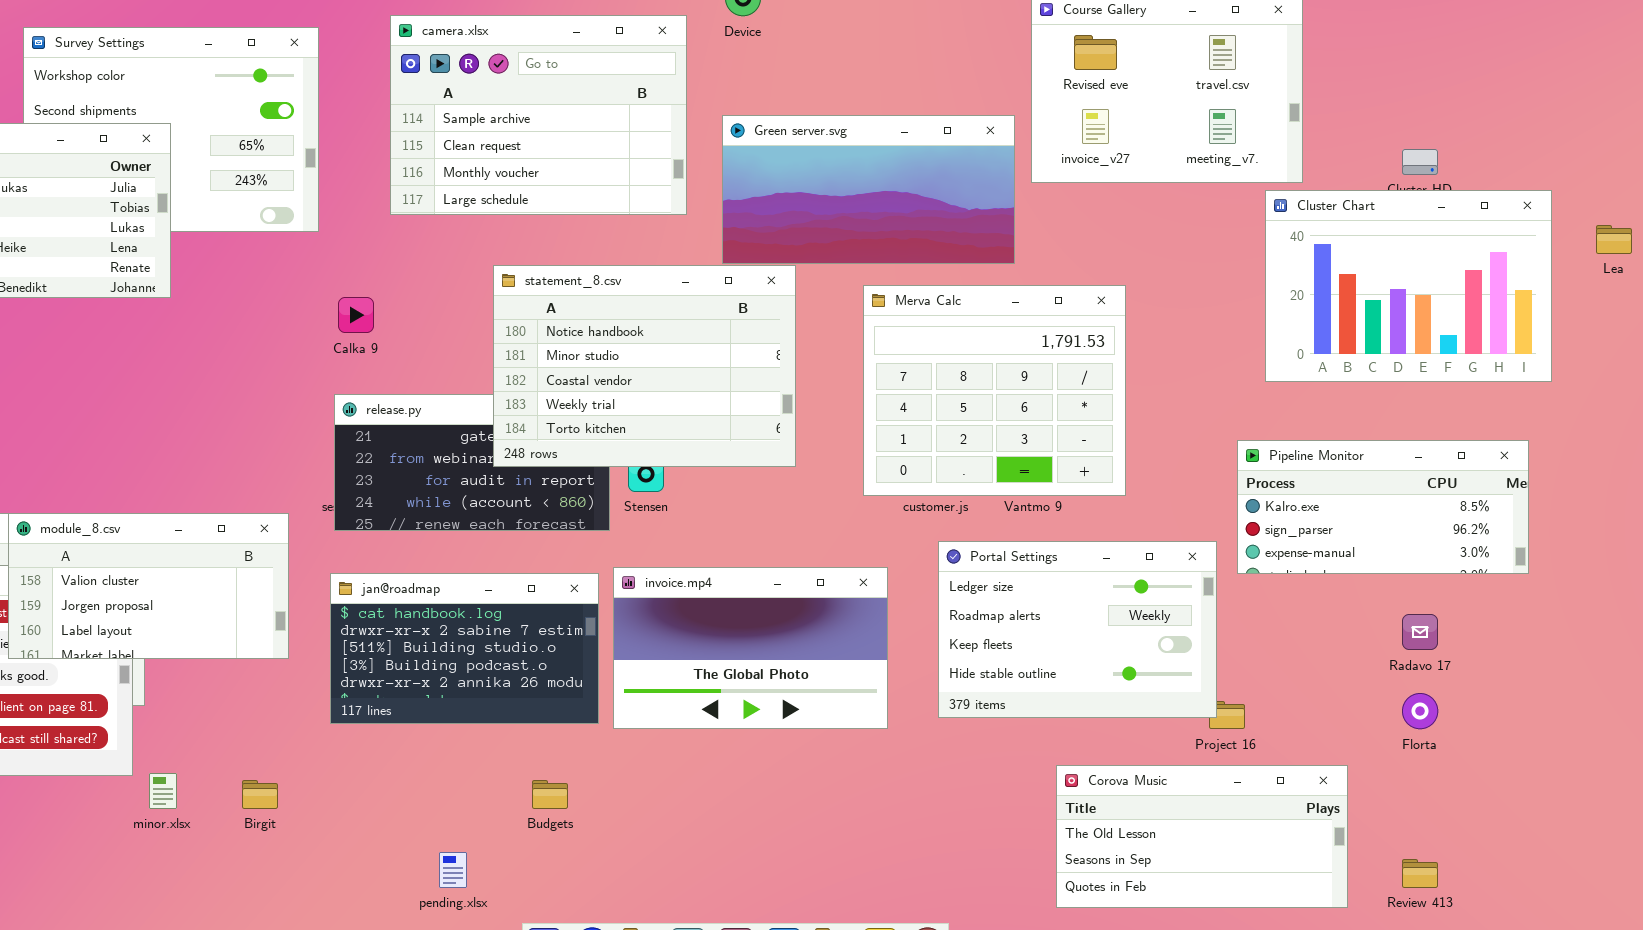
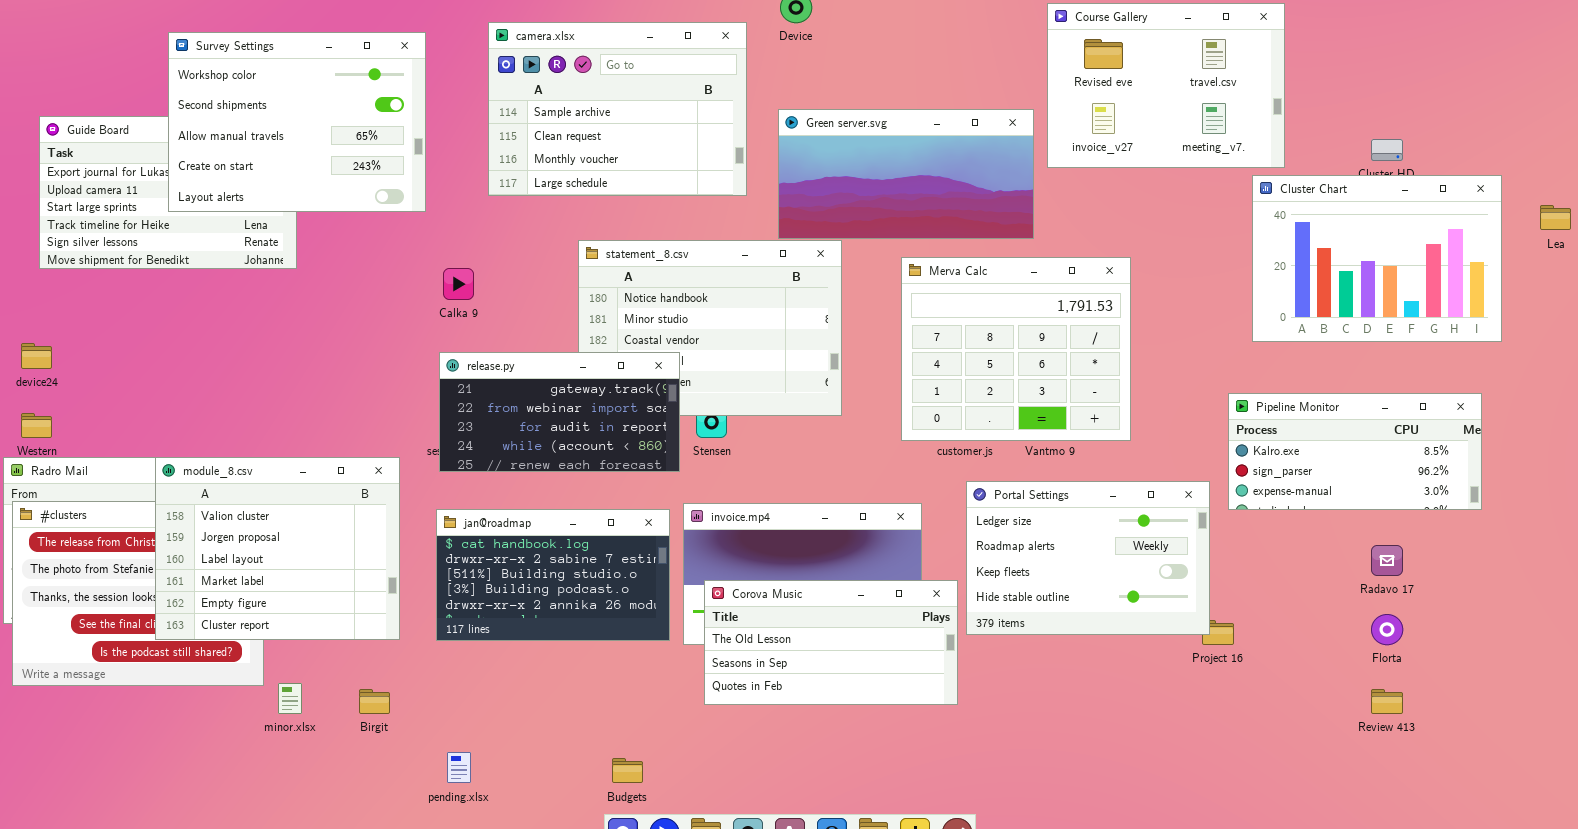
Survey Settings: [23,27,319,232] -> [168,32,426,212], raised
release.py: [334,394,610,531] -> [439,352,680,472], raised
module_8.csv: [8,513,289,659] -> [155,457,400,640], resized
Corova Music: [1056,765,1348,908] -> [704,580,958,705], moved
Budgets: [532,780,568,809] -> [612,758,643,783], moved
pending.xlsx: [439,852,467,888] -> [447,752,471,783], moved
Review 413: [1402,859,1438,888] -> [1371,689,1403,714], moved

